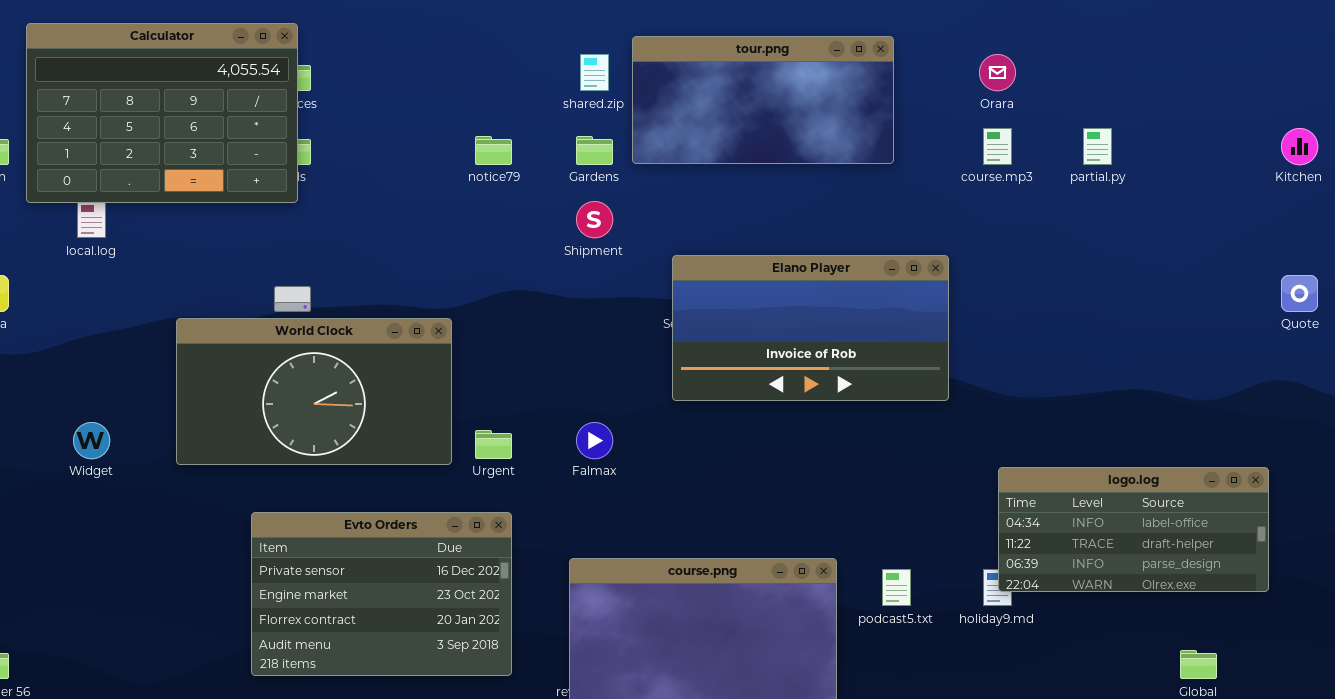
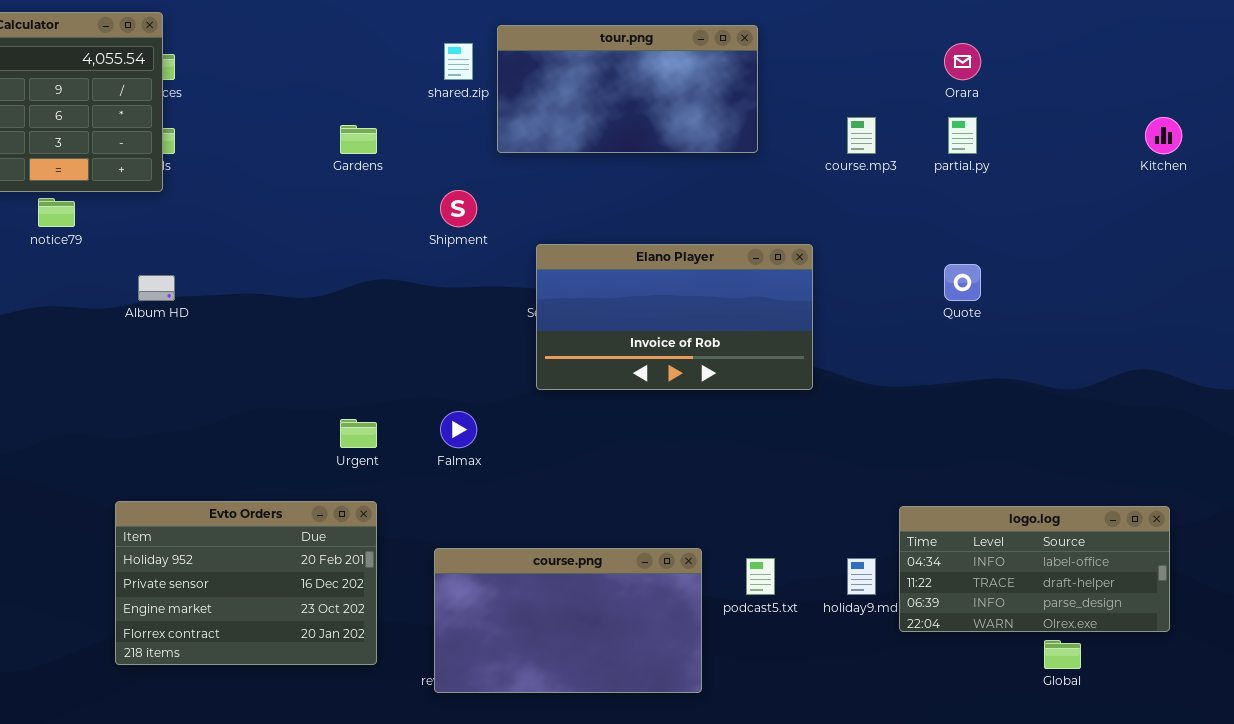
Orara: [979,54,1016,91] -> [944,43,981,80], moved
notice79: [475,136,512,165] -> [38,198,75,227], moved
Gardens: [576,136,613,165] -> [340,125,377,154], moved
Quote: [1281,275,1318,312] -> [944,264,981,301], moved
World Clock: [176,318,452,465] -> none, closed
logo.log: [998,467,1269,592] -> [899,506,1170,632], moved
Evto Orders: [251,512,512,676] -> [115,501,377,665], scrolled up 1 row

